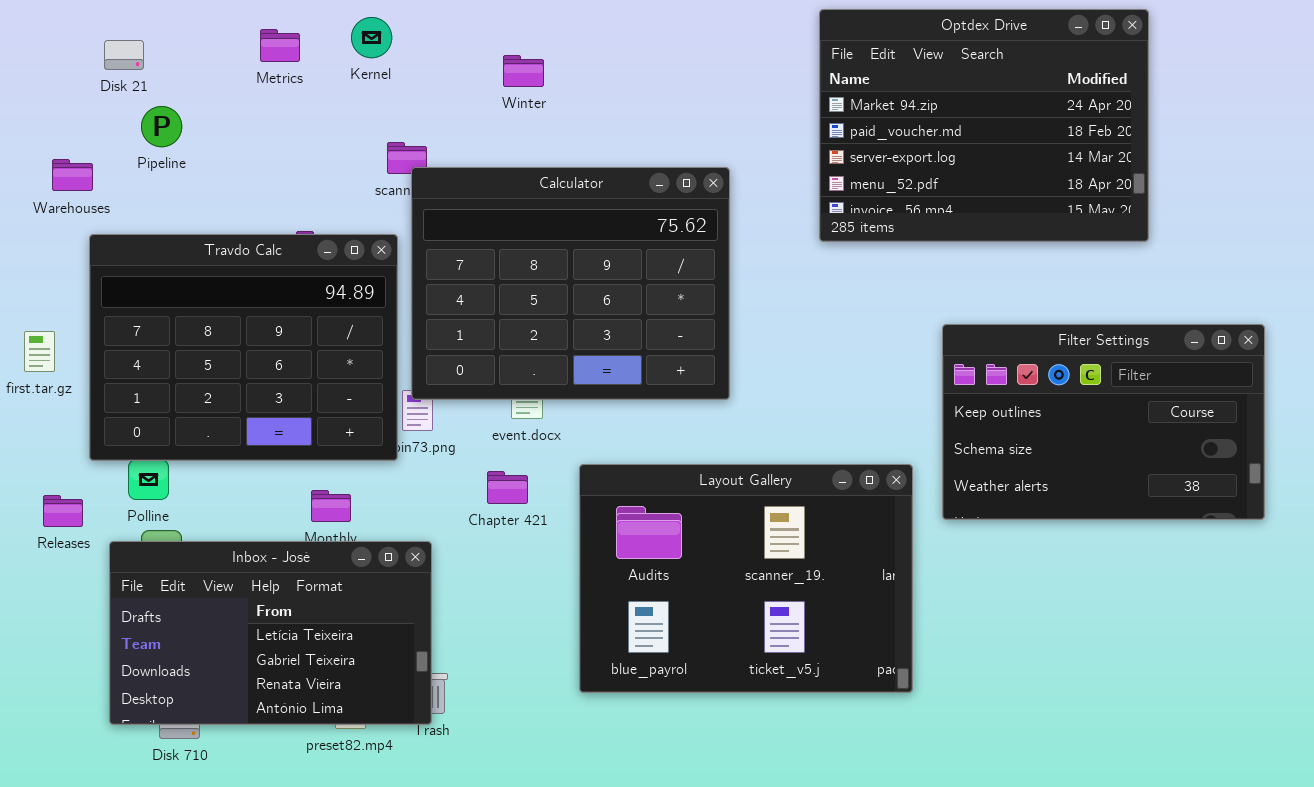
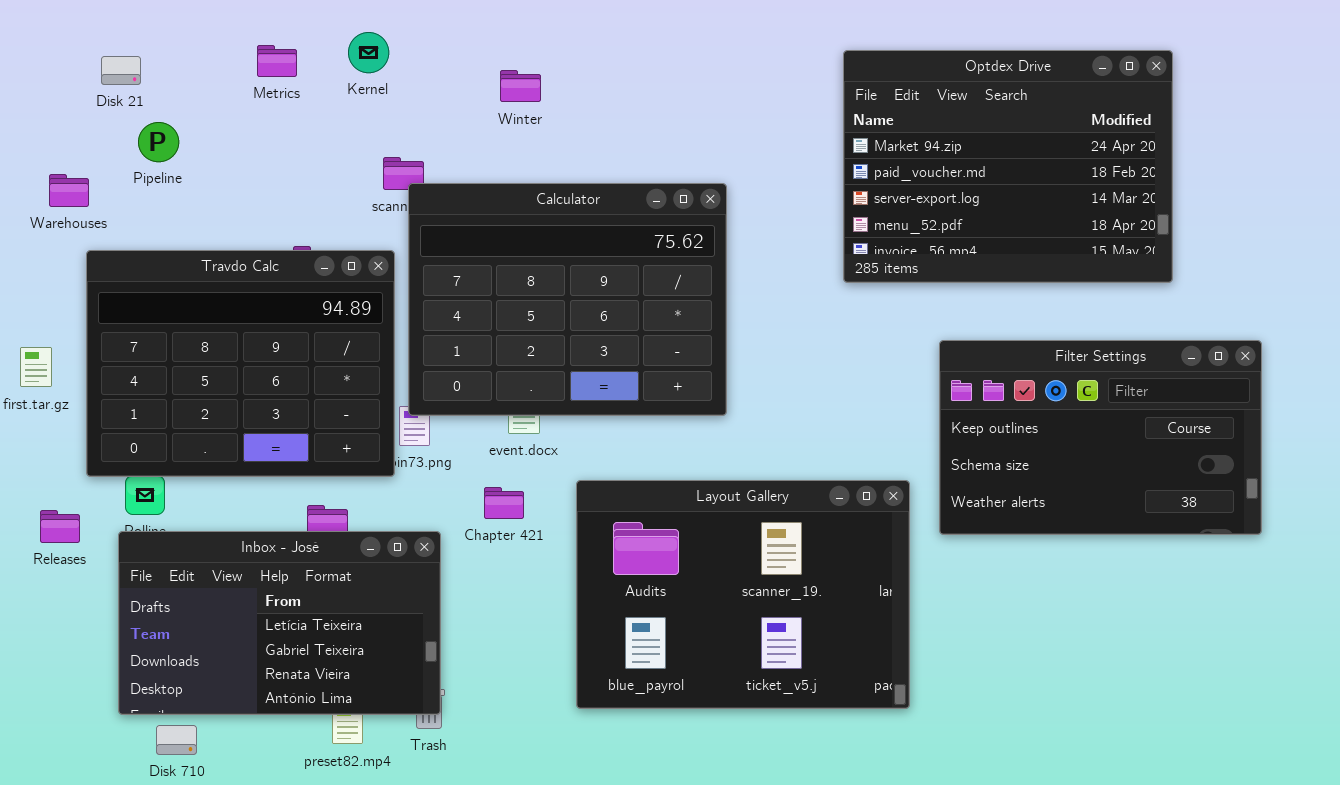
Optdex Drive: [819,9,1149,242] -> [843,50,1173,283], moved
Inbox - José: [109,541,432,725] -> [118,531,441,715], moved

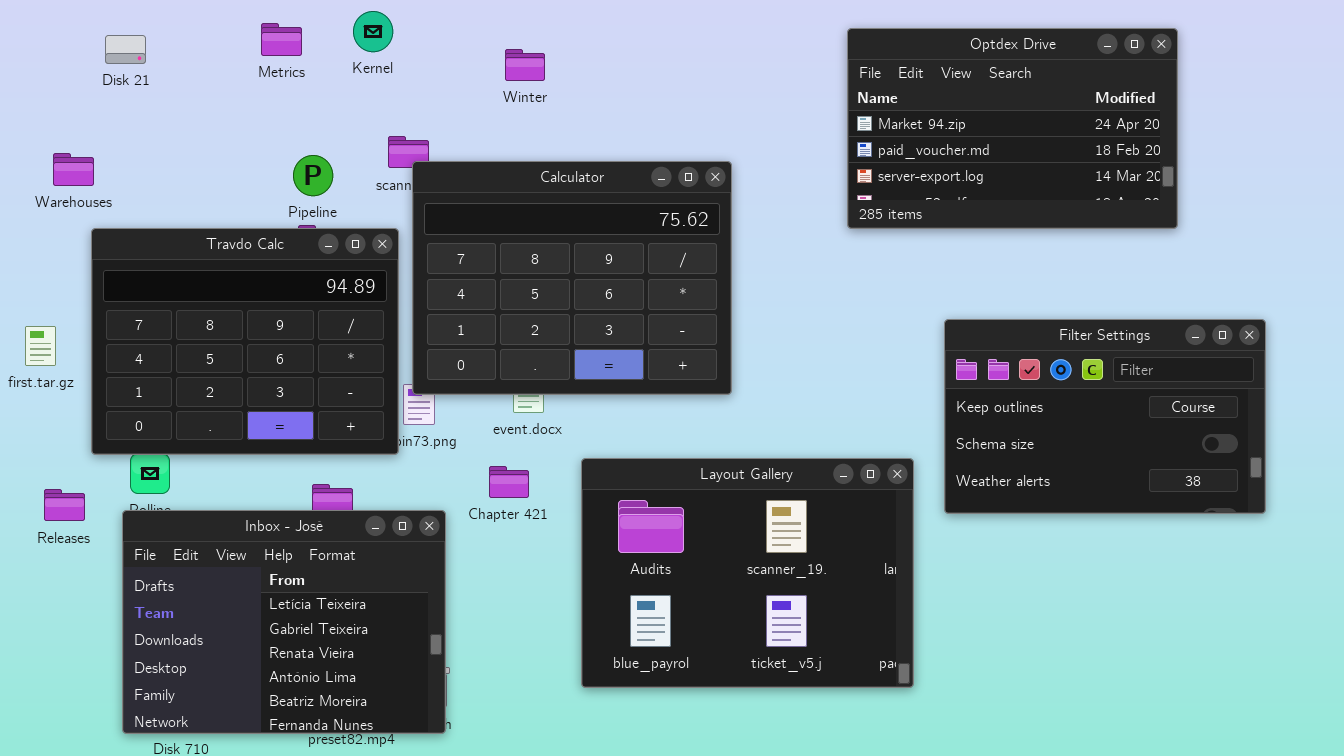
Optdex Drive: [843,50,1173,283] -> [847,28,1178,229], resized
Pipeline: [138,122,179,162] -> [293,155,333,196], moved
Inbox - José: [118,531,441,715] -> [122,510,446,734], resized

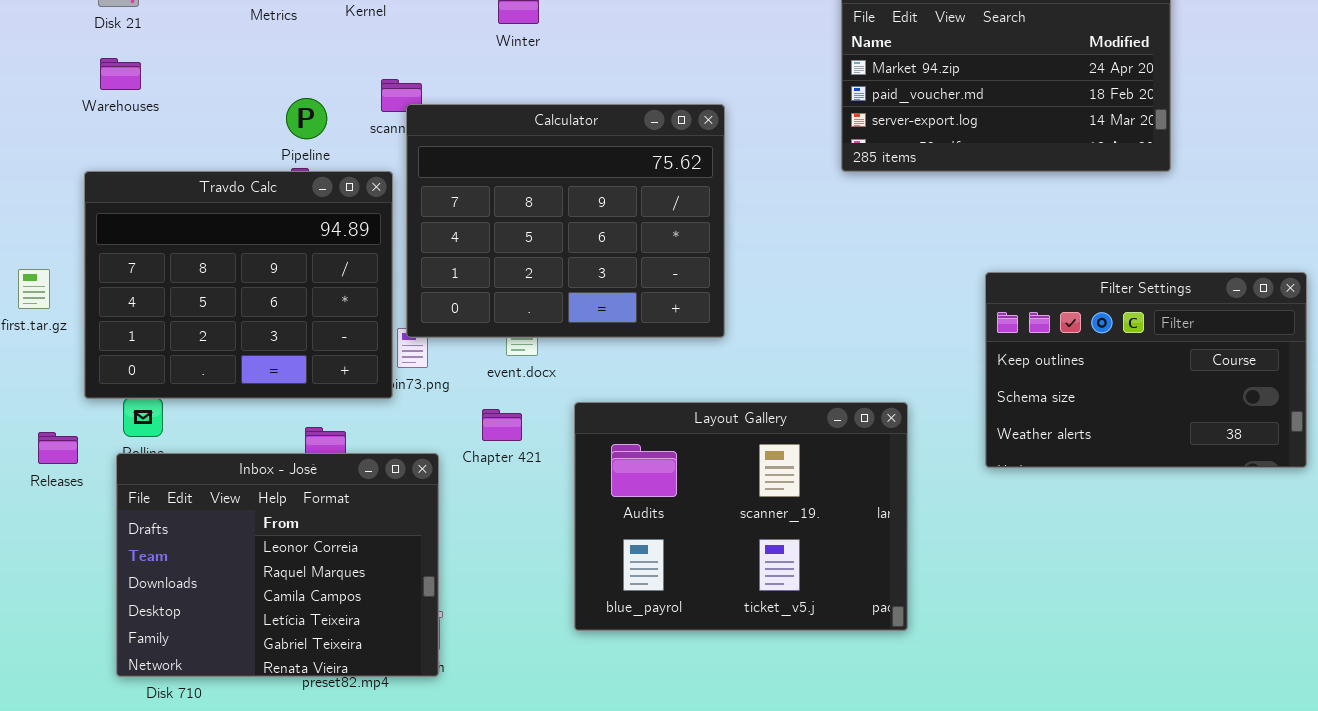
Warehouses: [53,153,94,186] -> [100,58,141,90], moved
Filter Settings: [944,319,1266,514] -> [985,272,1307,468], moved
Inbox - José: [122,510,446,734] -> [116,453,439,677], scrolled up 3 rows

